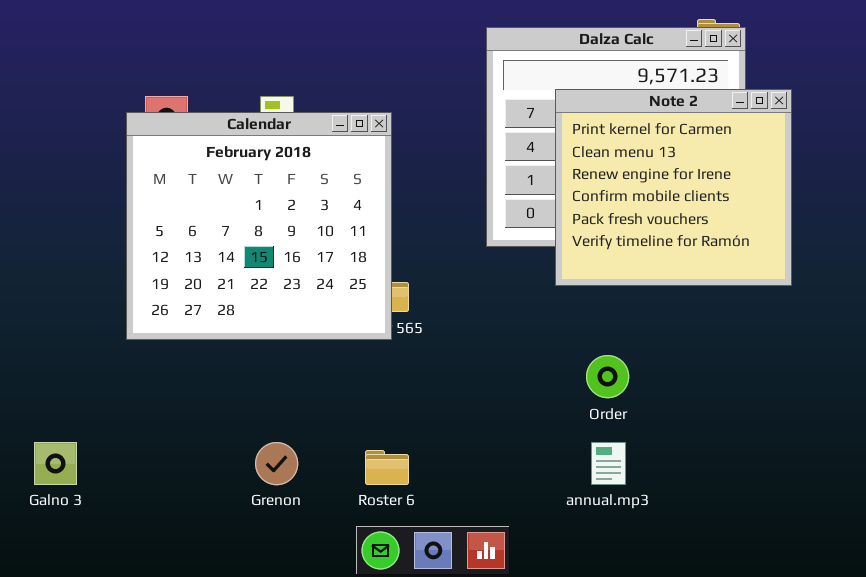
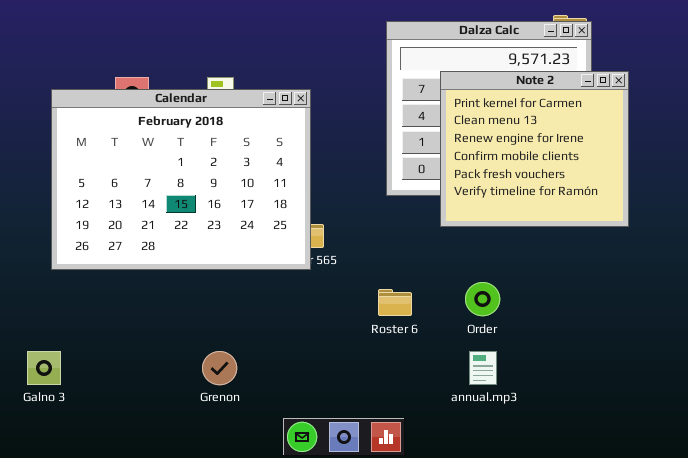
Calendar: [126,112,392,340] -> [51,89,311,270], resized
Roster 6: [365,450,409,485] -> [378,289,412,316], moved

